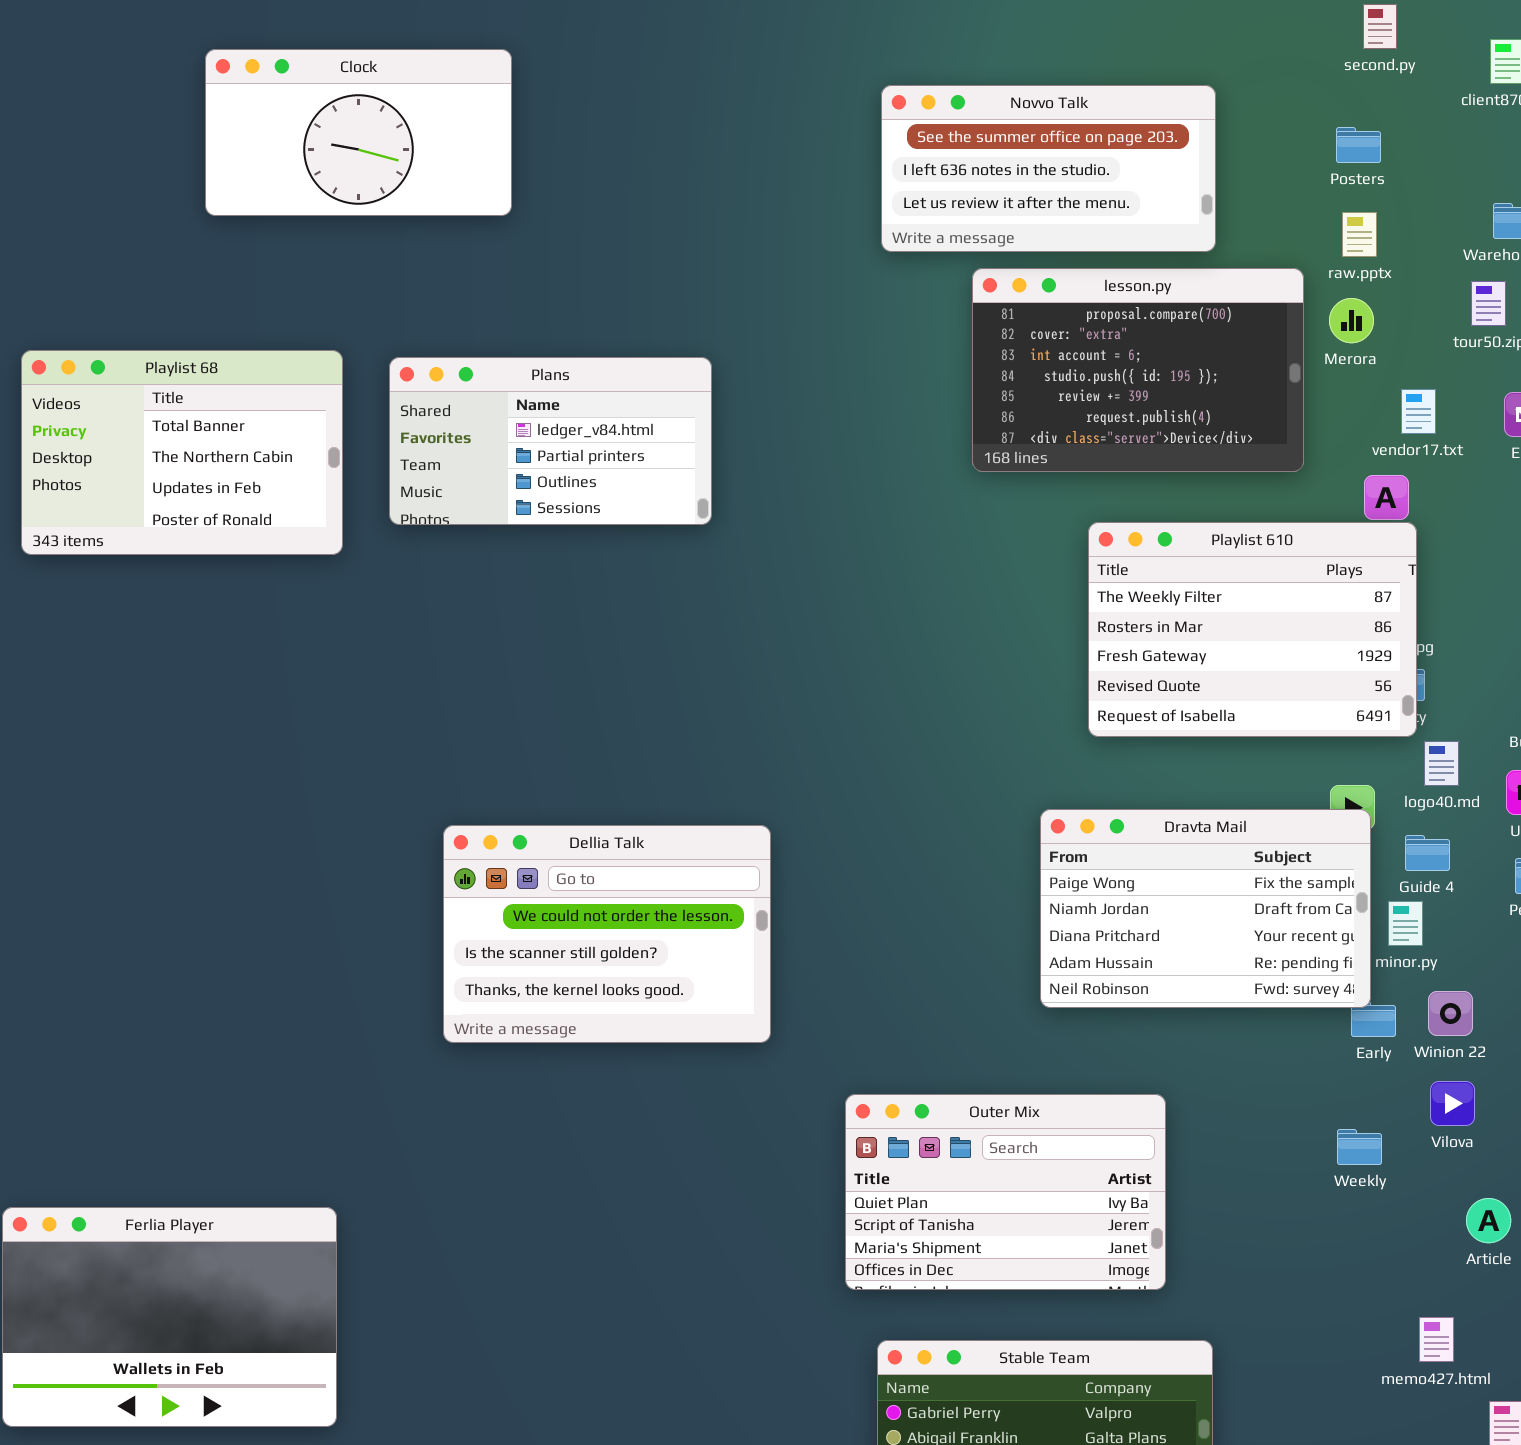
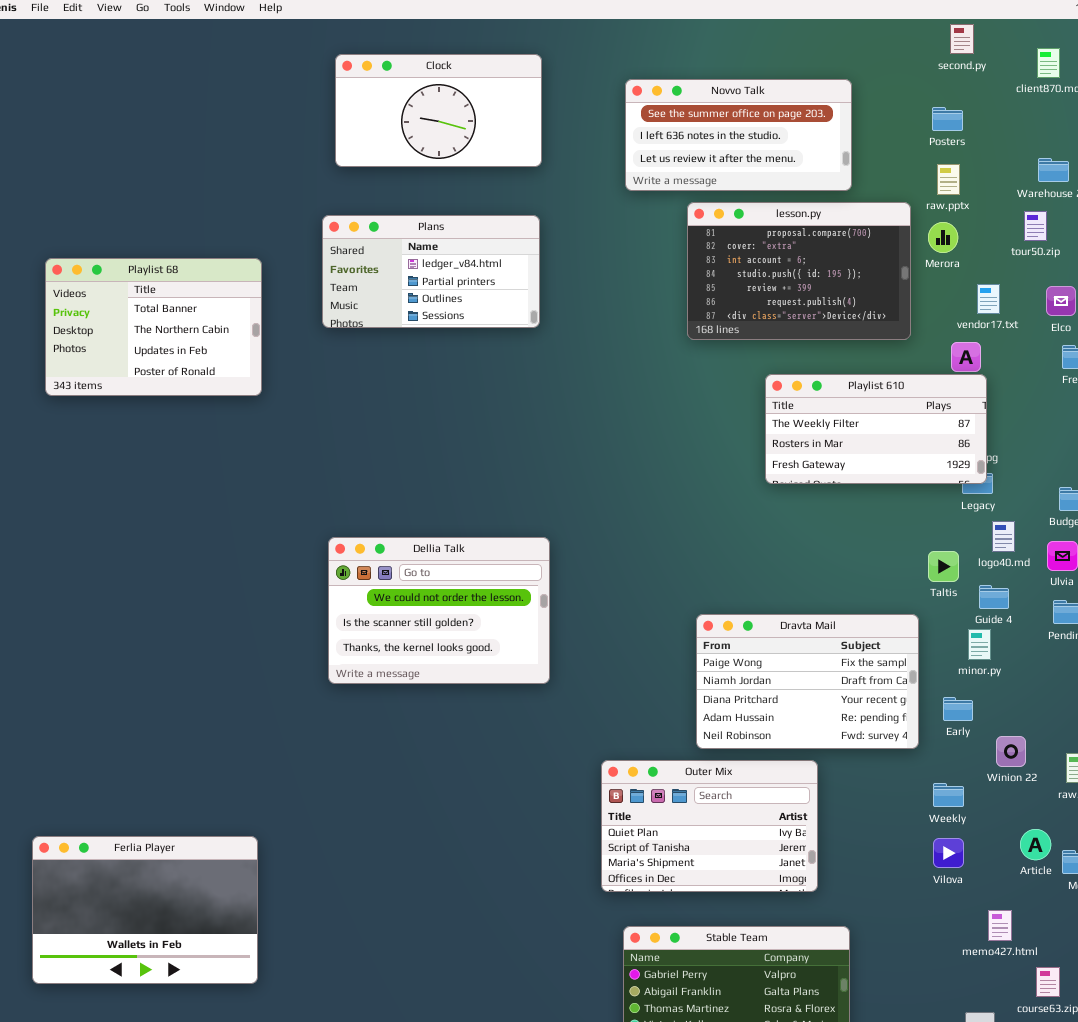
Clock: [205,49,512,216] -> [335,54,542,167], moved
Plans: [389,357,712,525] -> [322,215,540,328], moved
Playlist 610: [1088,522,1417,737] -> [765,374,987,484], resized
Dravta Mail: [1040,809,1371,1008] -> [696,614,919,749], moved
Dellia Talk: [443,825,771,1043] -> [328,537,550,684], moved
Winion 22: [1428,991,1473,1036] -> [996,736,1026,767], moved
Vilova: [1430,1081,1475,1126] -> [933,838,964,868], moved

